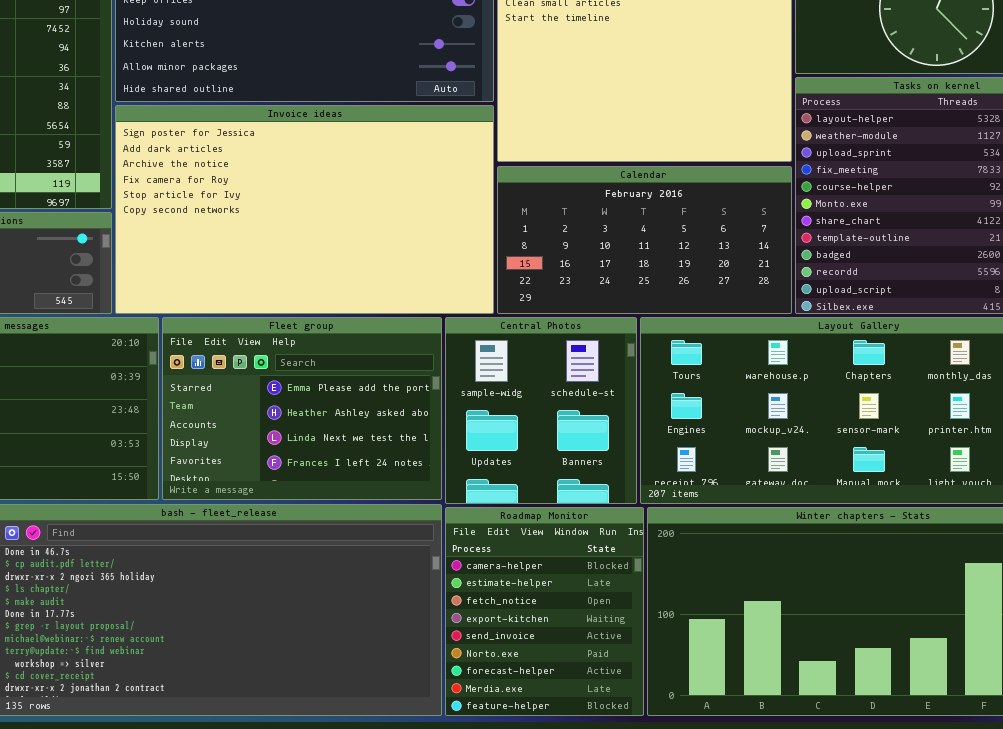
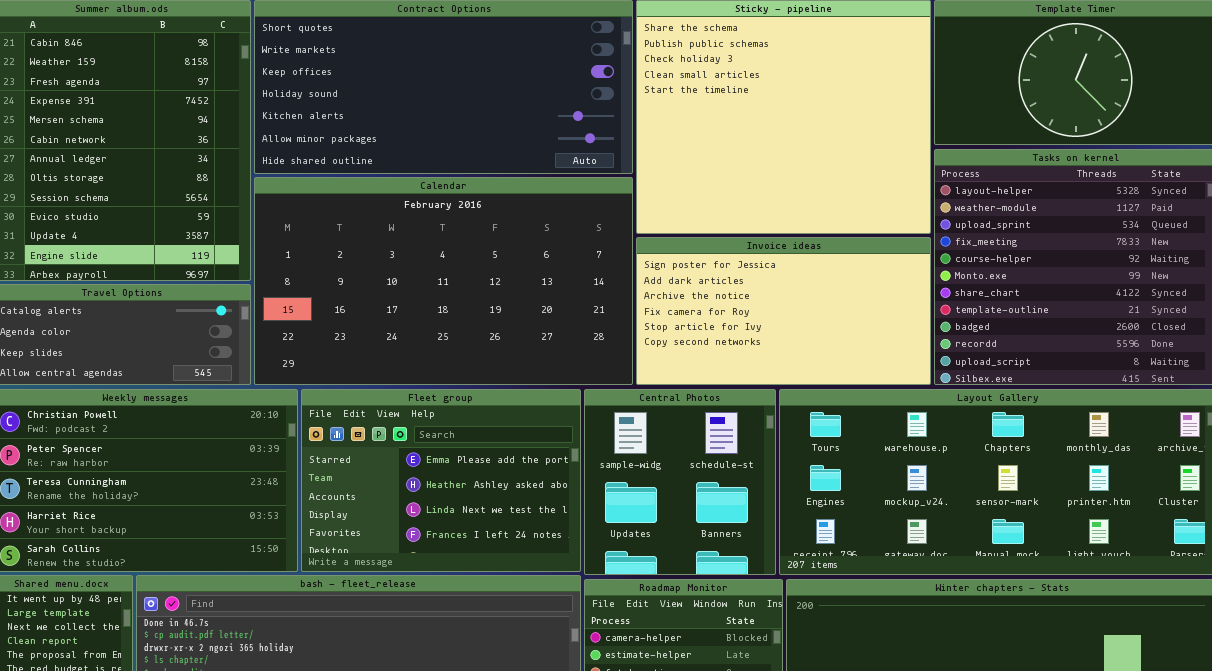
Invoice ideas: [115,105,494,314] -> [636,237,931,385], moved, resized
Calendar: [497,166,792,314] -> [254,177,633,385], moved, resized

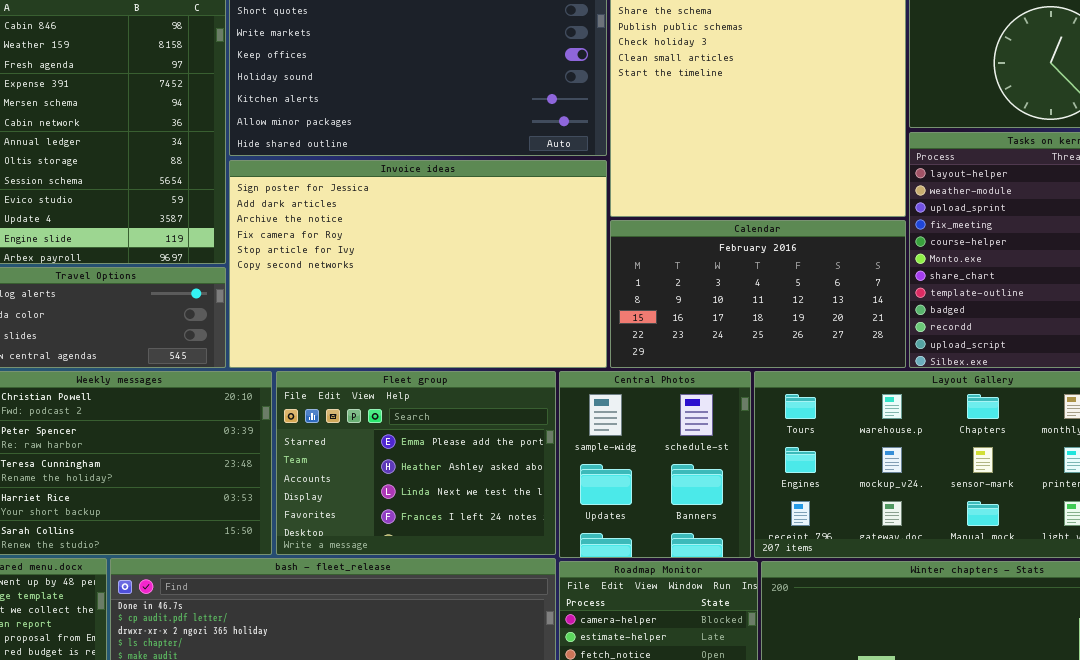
Calendar: [254,177,633,385] -> [610,220,906,368], moved, resized
Invoice ideas: [636,237,931,385] -> [229,160,607,368], moved, resized

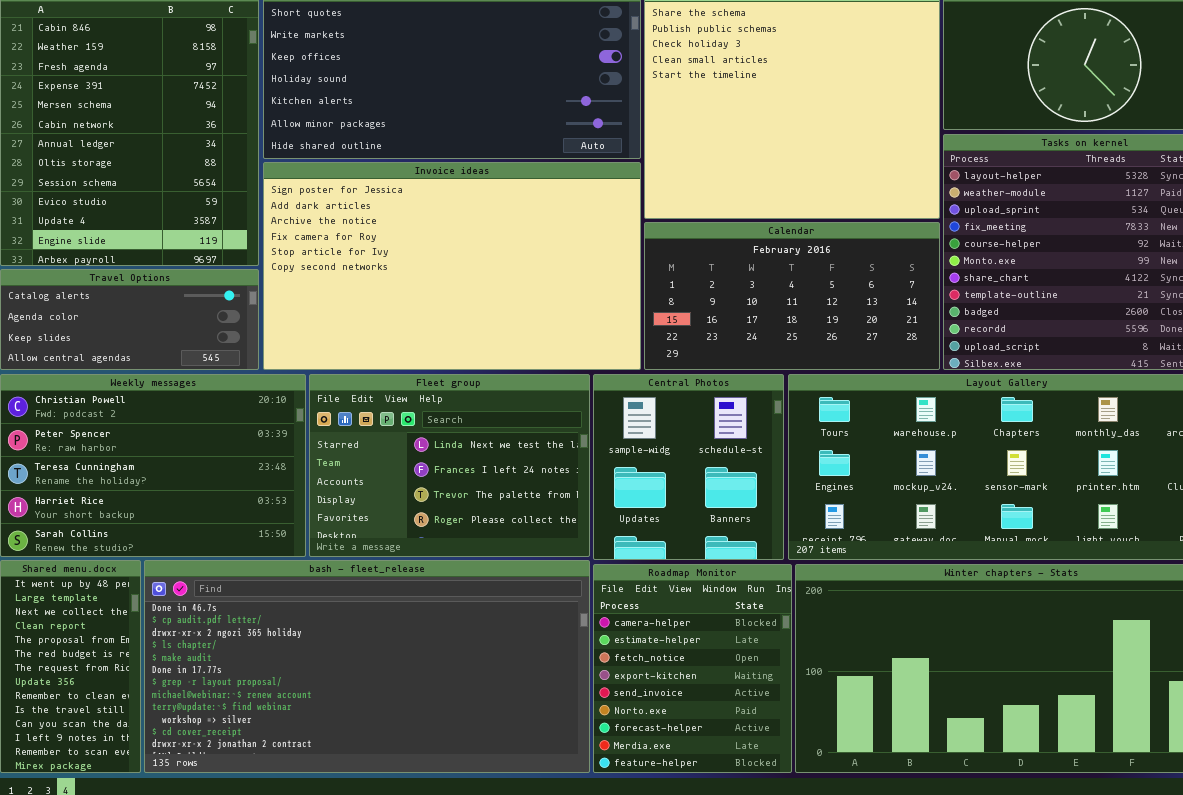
Fleet group: [276,371,556,555] -> [309,374,590,557], scrolled down 2 rows

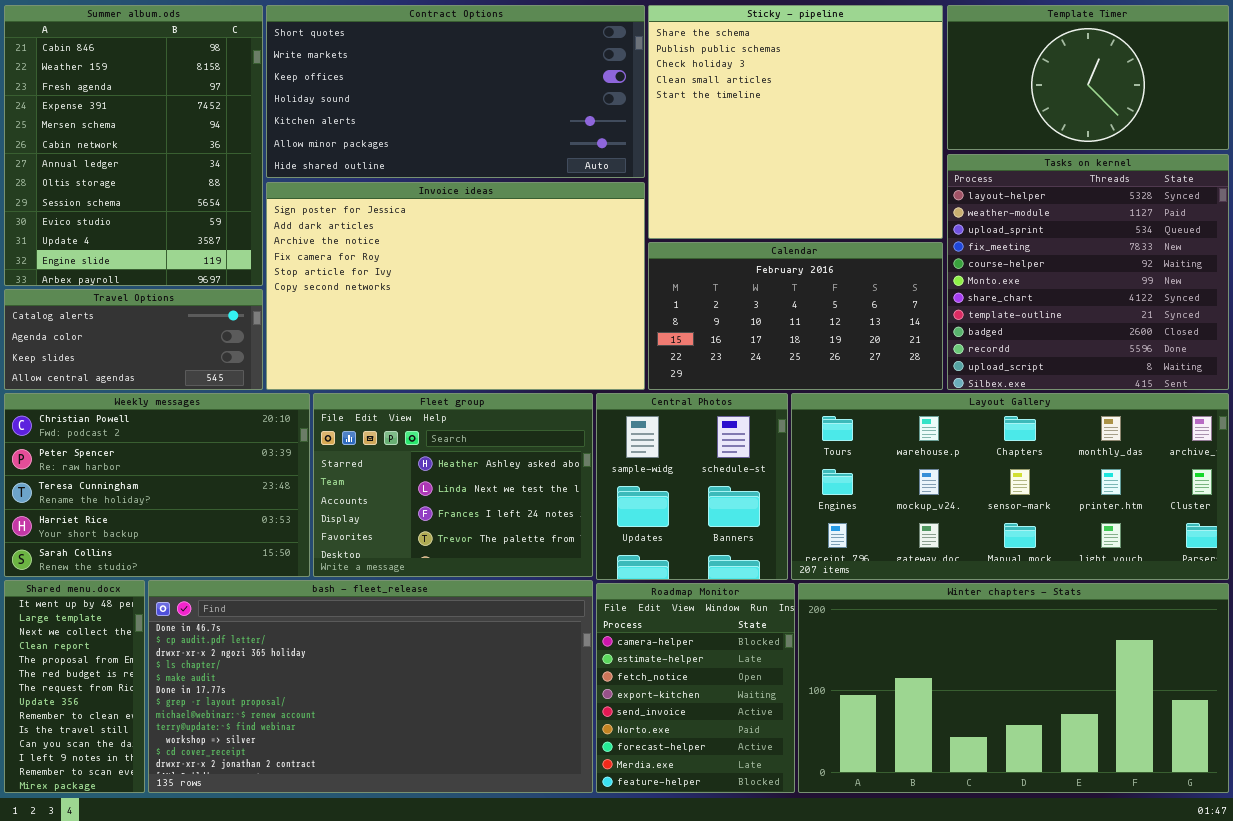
Fleet group: [309,374,590,557] -> [313,393,593,577], scrolled up 1 row

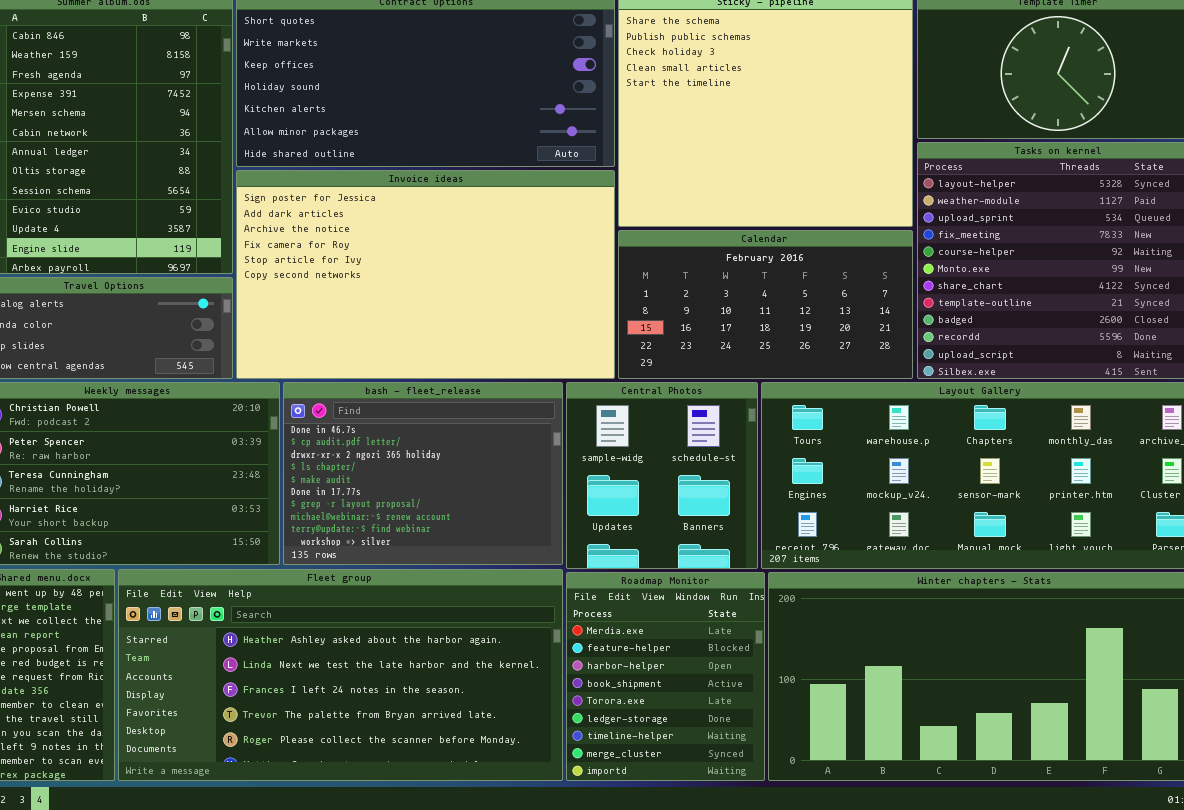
Fleet group: [313,393,593,577] -> [118,569,563,781], moved, resized
bash - fleet_release: [148,580,593,793] -> [283,382,563,565], moved, resized
Roadmap Monitor: [596,583,795,793] -> [566,572,765,781], scrolled down 7 rows

